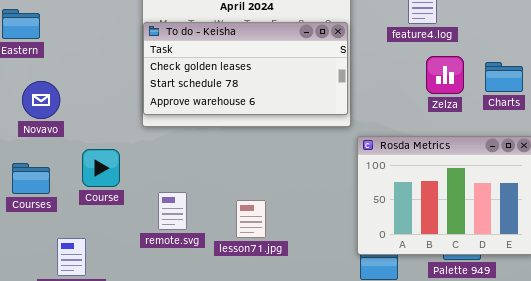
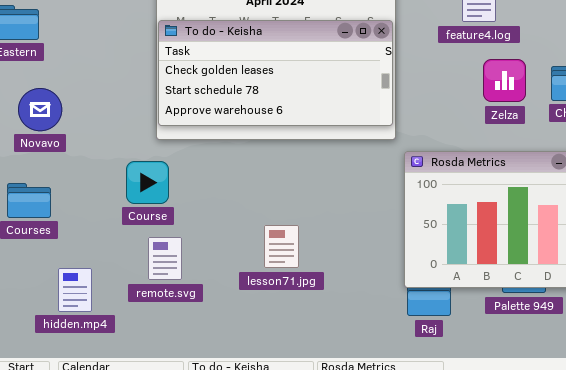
Course: [82,149,120,187] -> [126,161,169,204], moved
remote.svg: [158,192,187,230] -> [148,237,182,280], moved

